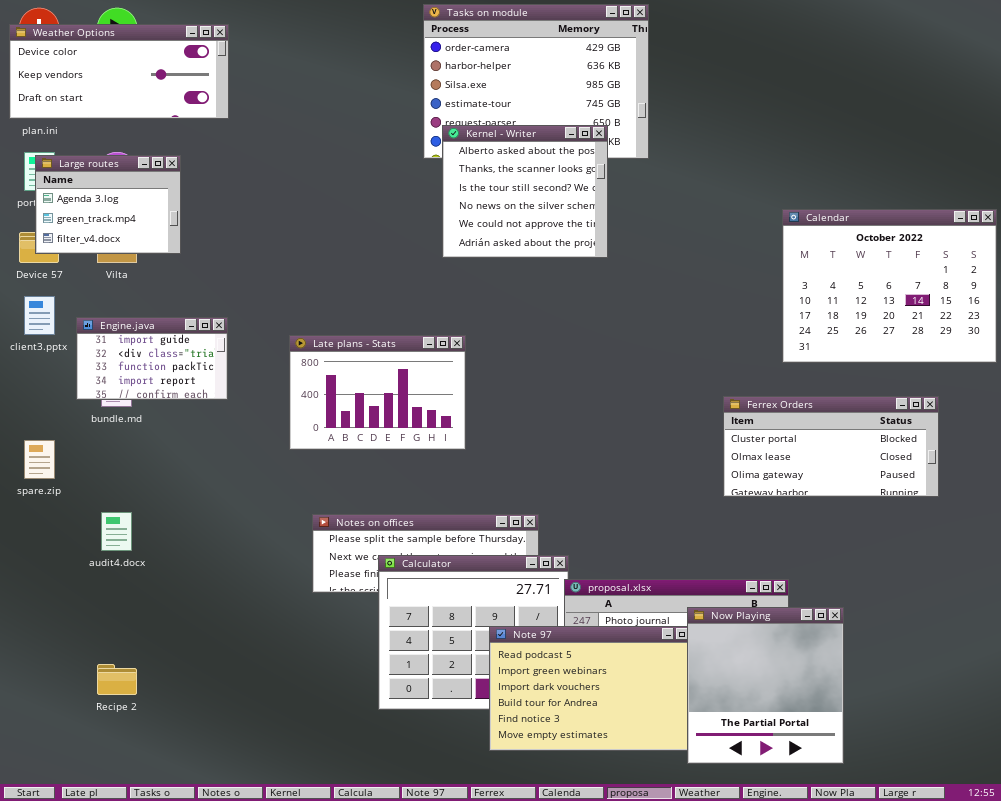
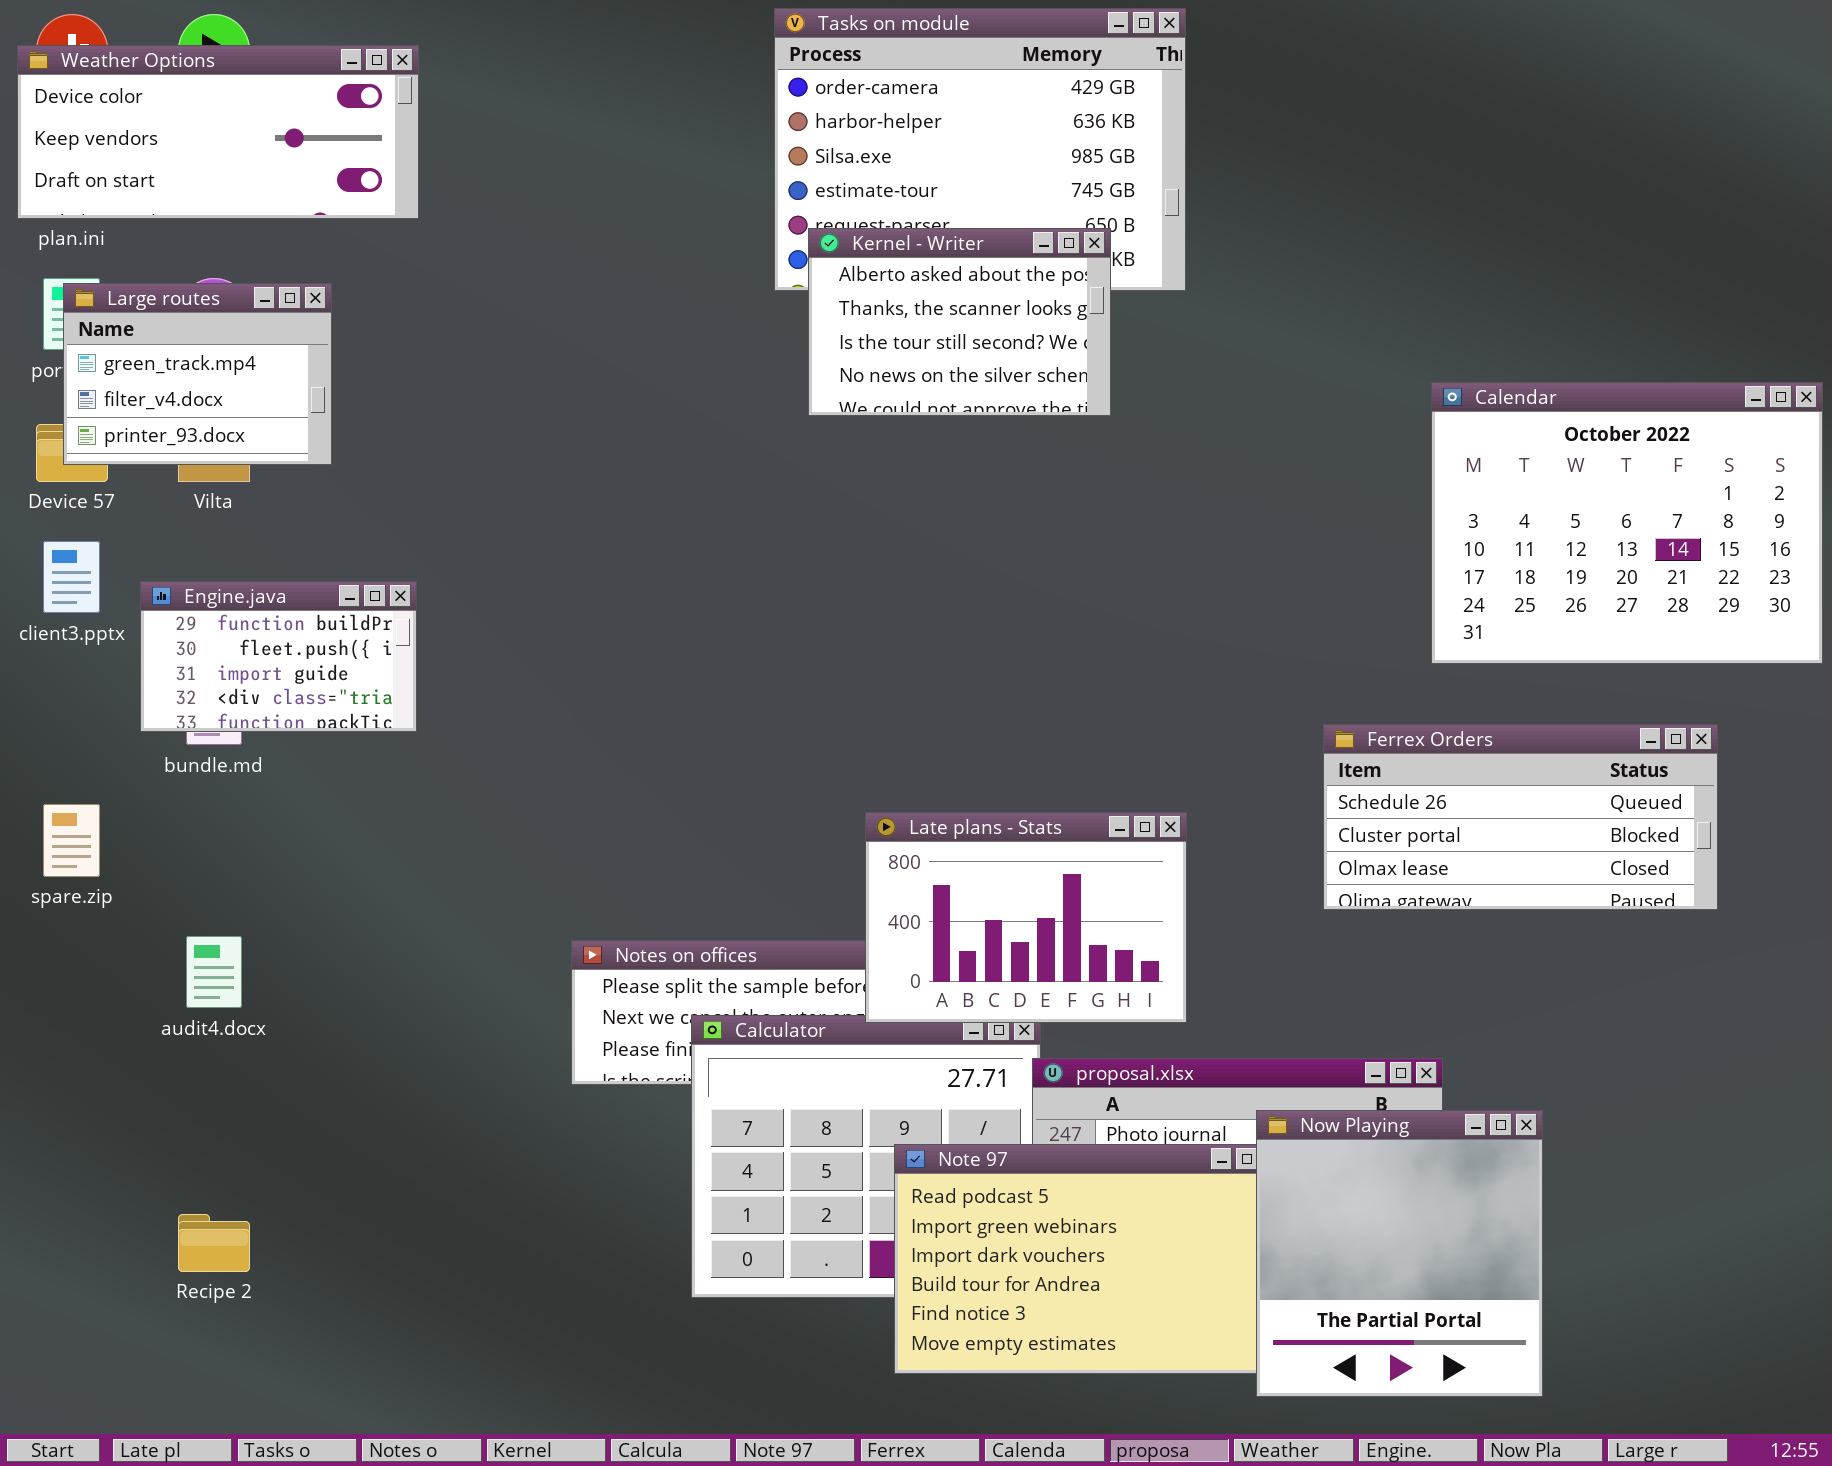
Kernel - Writer: [442,125,608,258] -> [808,228,1111,416], resized
Large routes: [35,155,181,254] -> [63,283,332,465], scrolled down 1 row
Engine.java: [76,317,228,400] -> [140,581,417,732], scrolled up 2 rows
Late plans - Stats: [289,335,466,450] -> [865,812,1187,1023], moved
Ferrex Orders: [723,396,939,497] -> [1323,724,1718,910], scrolled up 1 row

